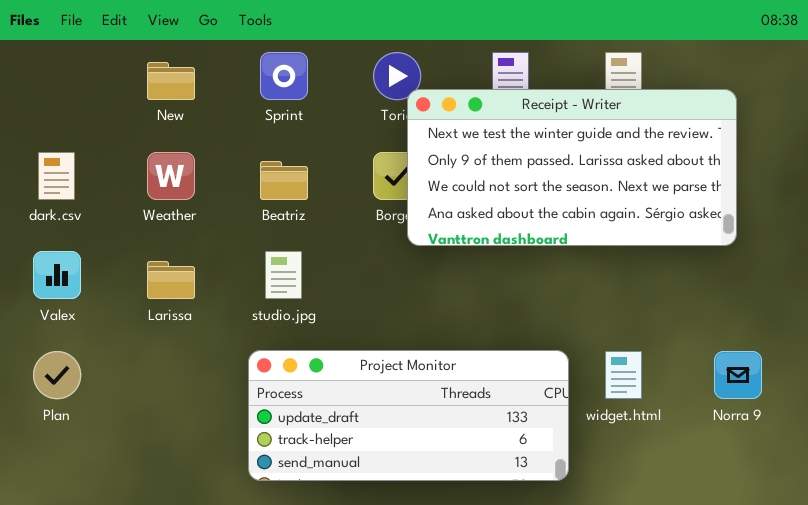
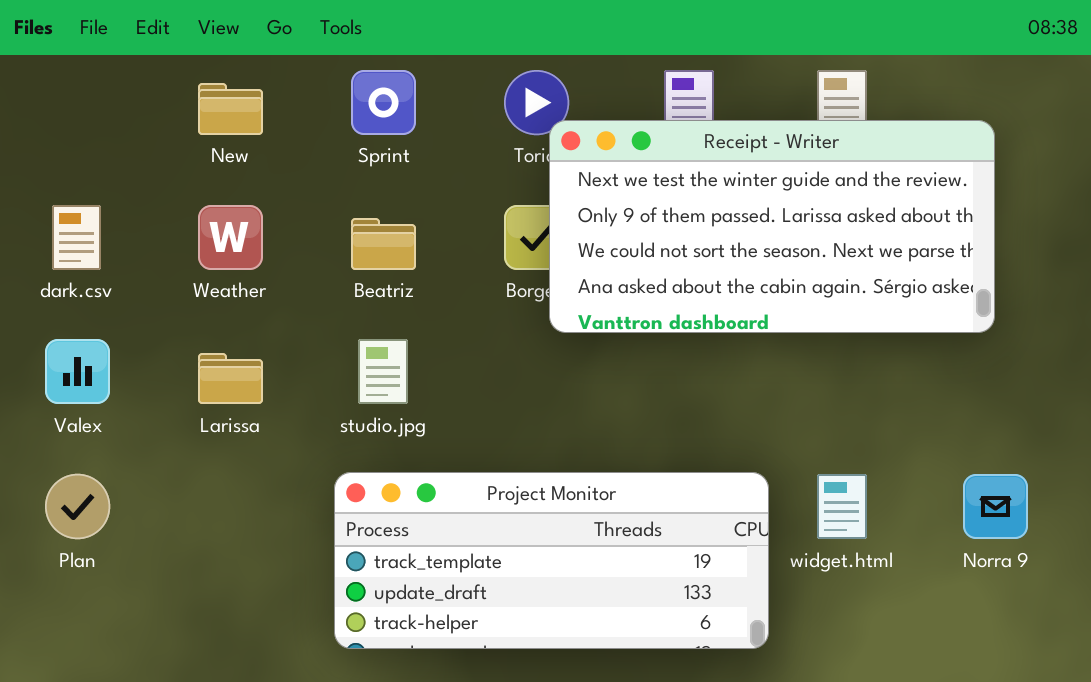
Project Monitor: [248,350,569,481] -> [334,472,769,649], scrolled up 1 row

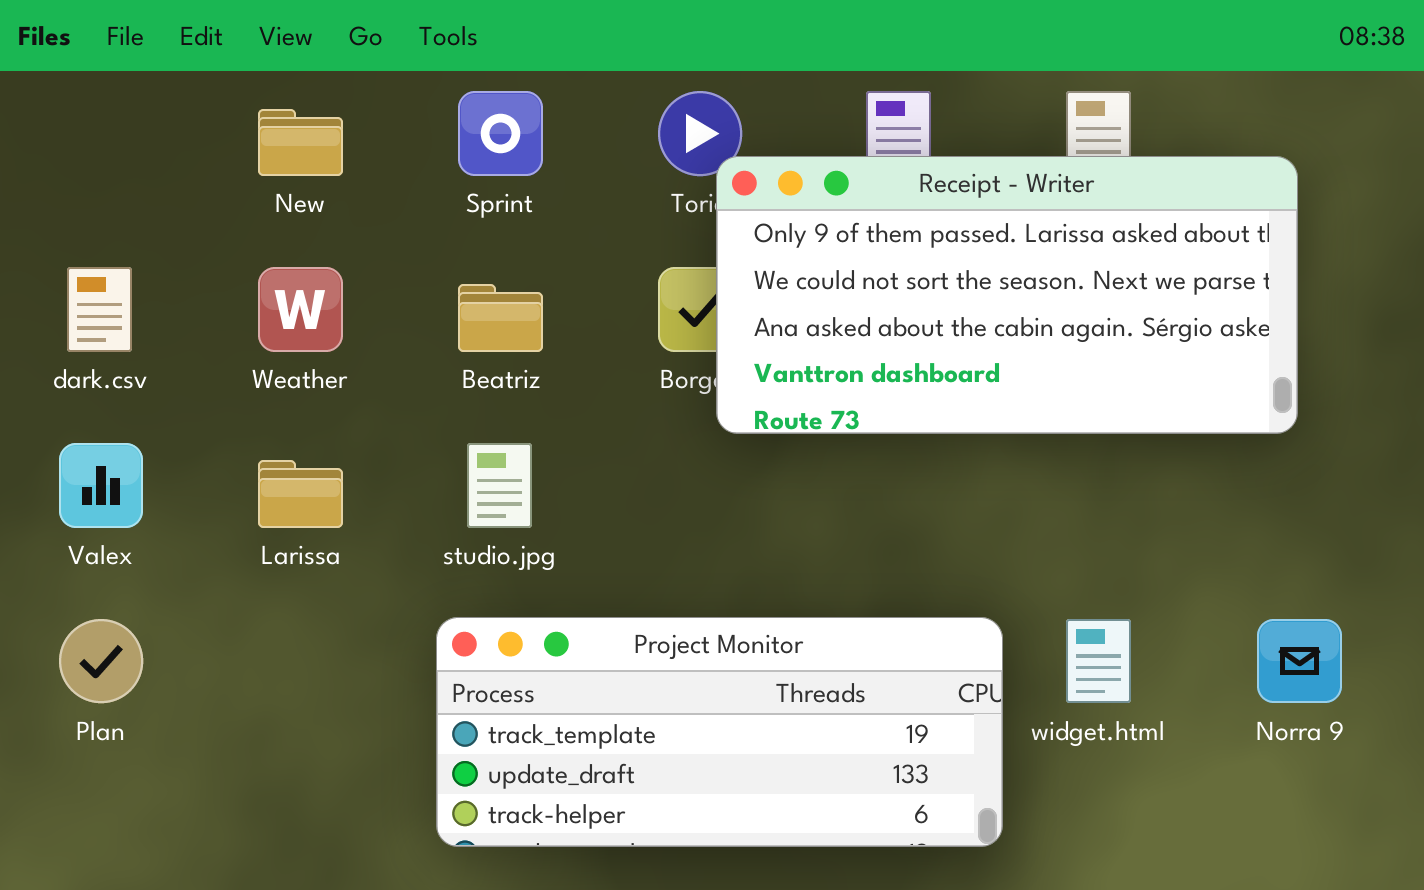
Receipt - Writer: [549,120,995,333] -> [716,156,1298,434], scrolled down 1 row

